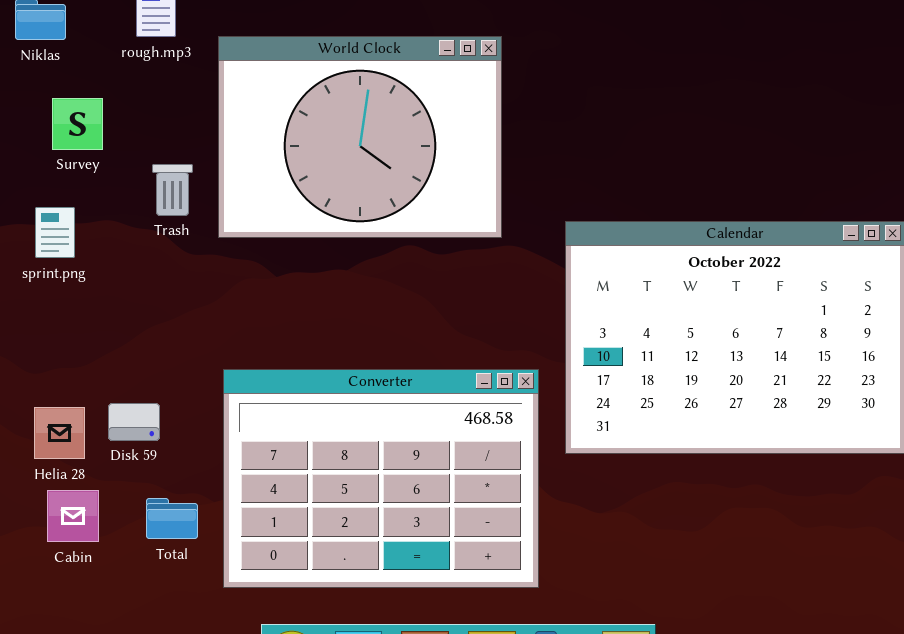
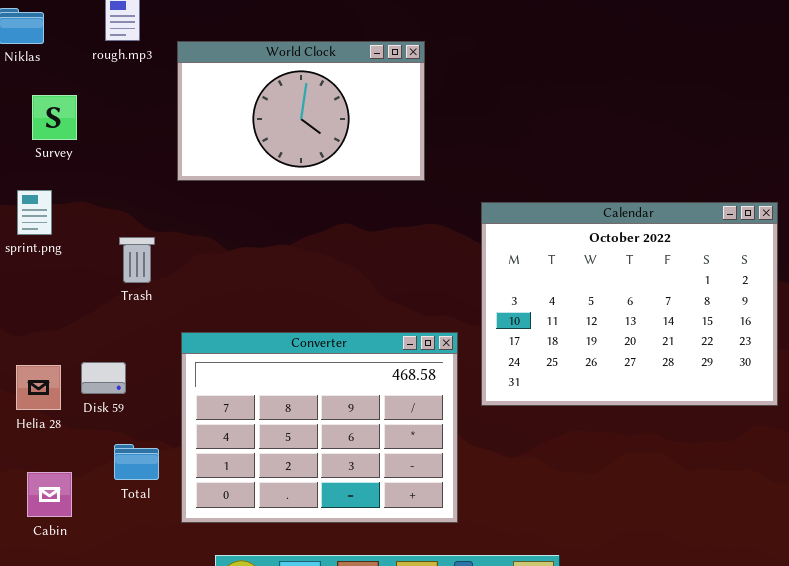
World Clock: [218,36,502,238] -> [177,41,425,181], resized
Trash: [152,164,193,216] -> [119,237,155,283], moved
Cabin: [47,490,99,542] -> [27,472,72,517], moved

